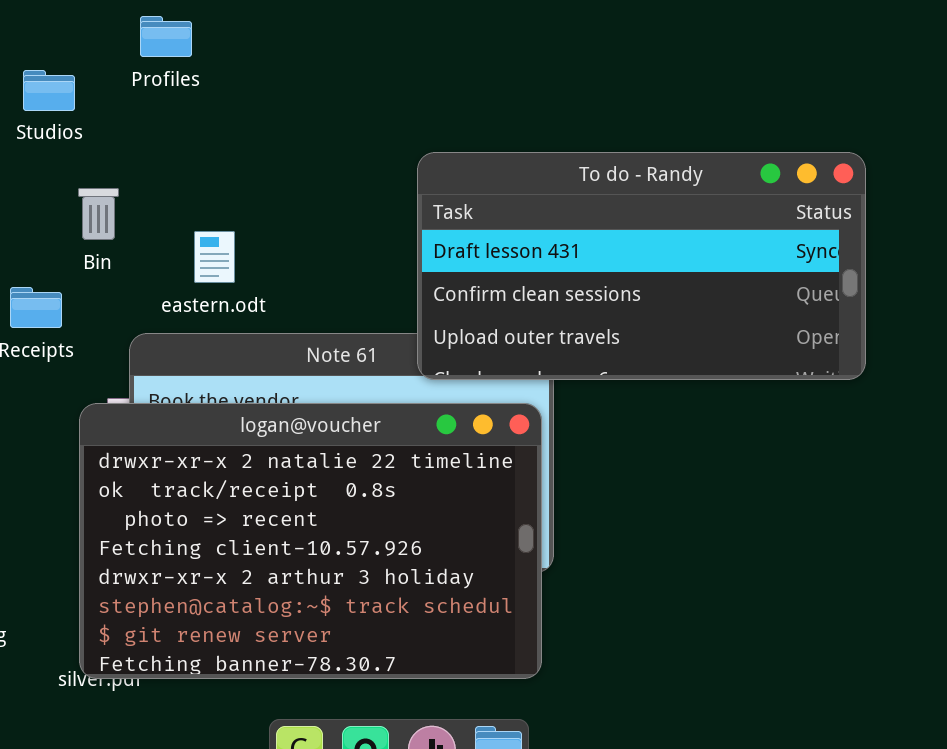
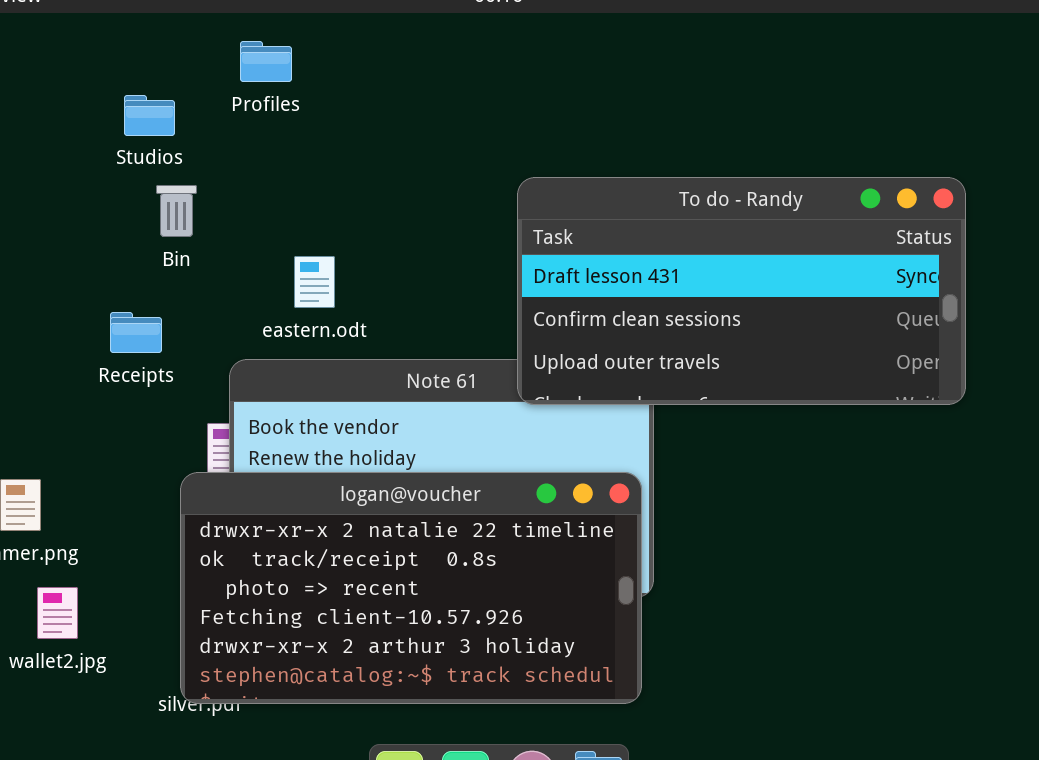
Bin: [78,188,119,240] -> [156,185,197,237], moved
logan@voucher: [79,403,542,679] -> [180,472,642,704], resized

